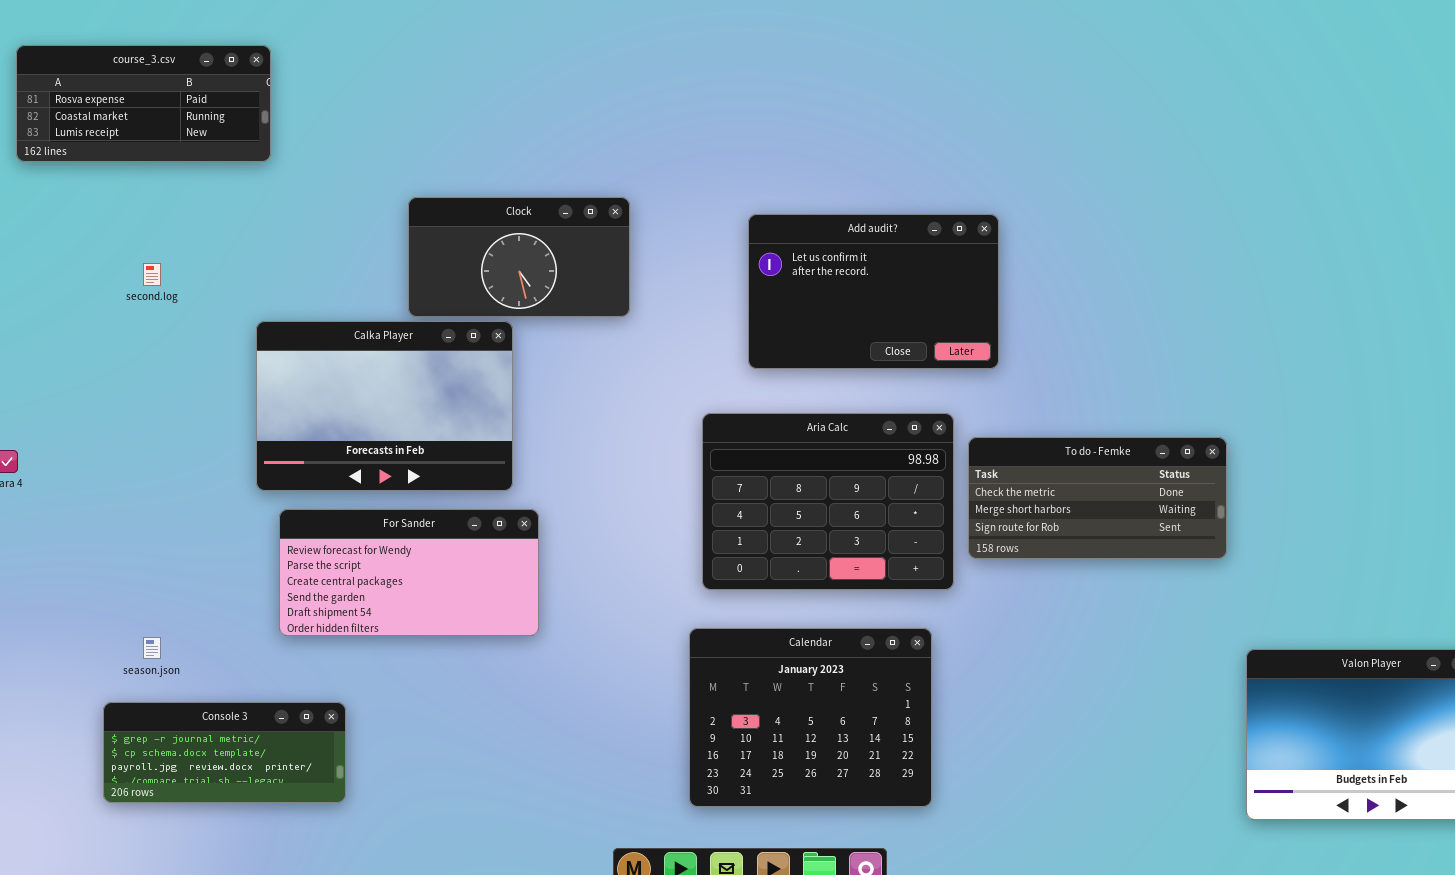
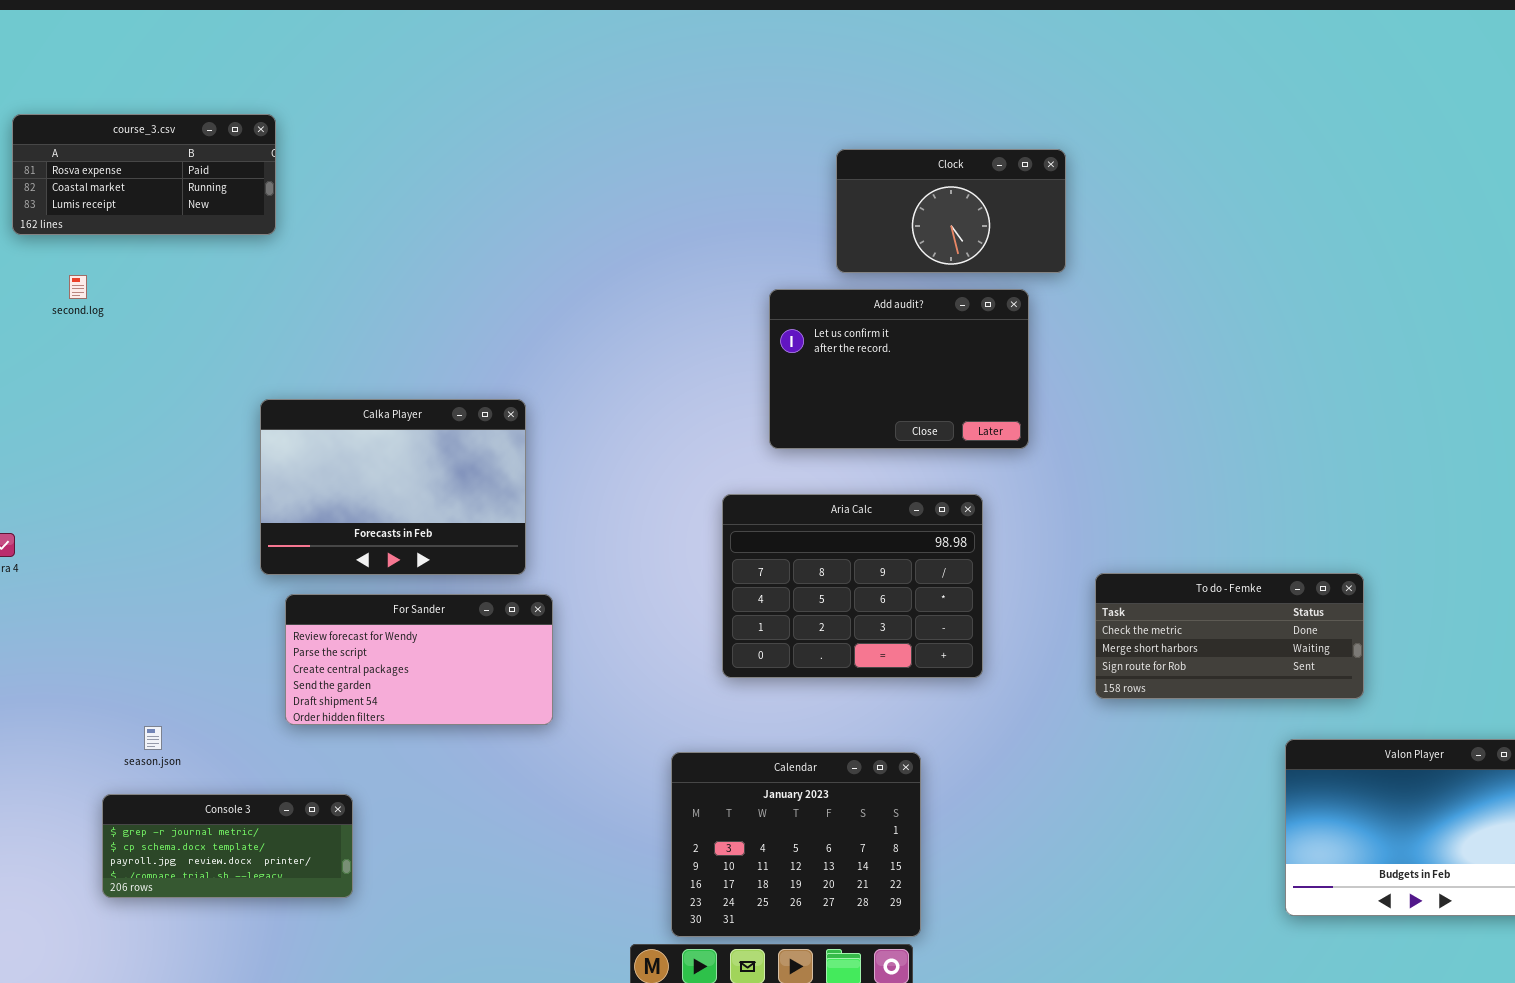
Clock: [408,197,630,317] -> [836,149,1066,273], moved
second.log: [143,263,161,286] -> [69,275,87,299], moved
To do - Femke: [968,437,1227,559] -> [1095,573,1364,699], moved
Calendar: [689,628,932,807] -> [671,752,921,937], moved

